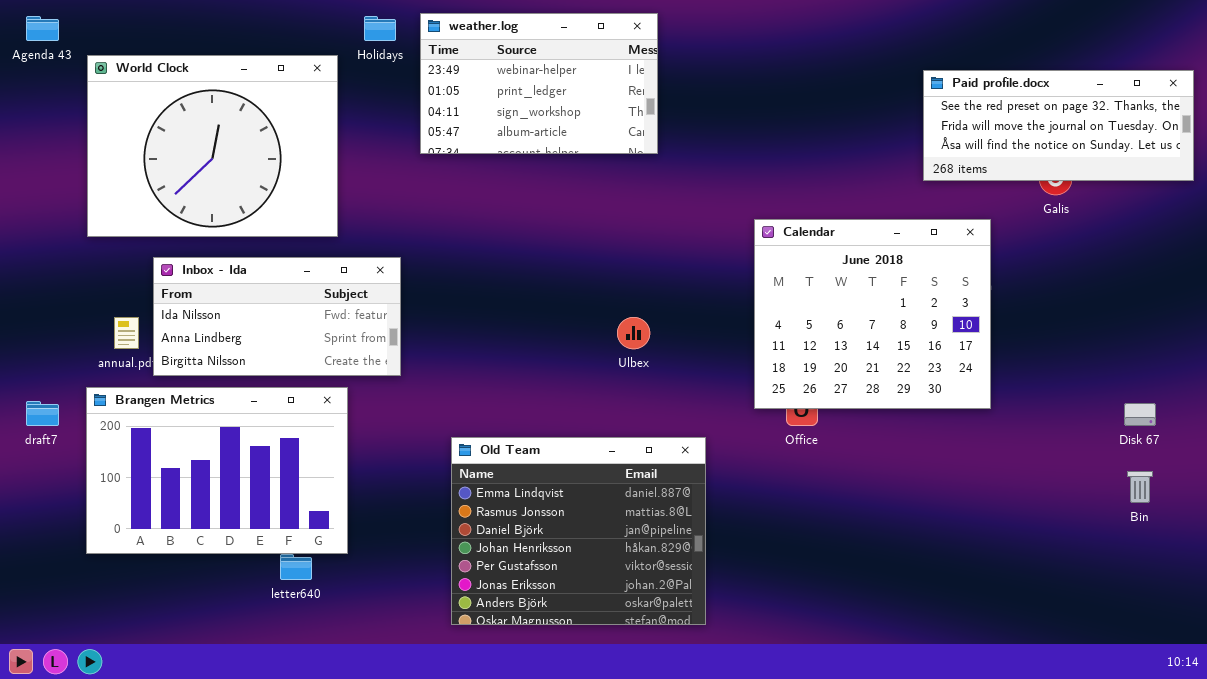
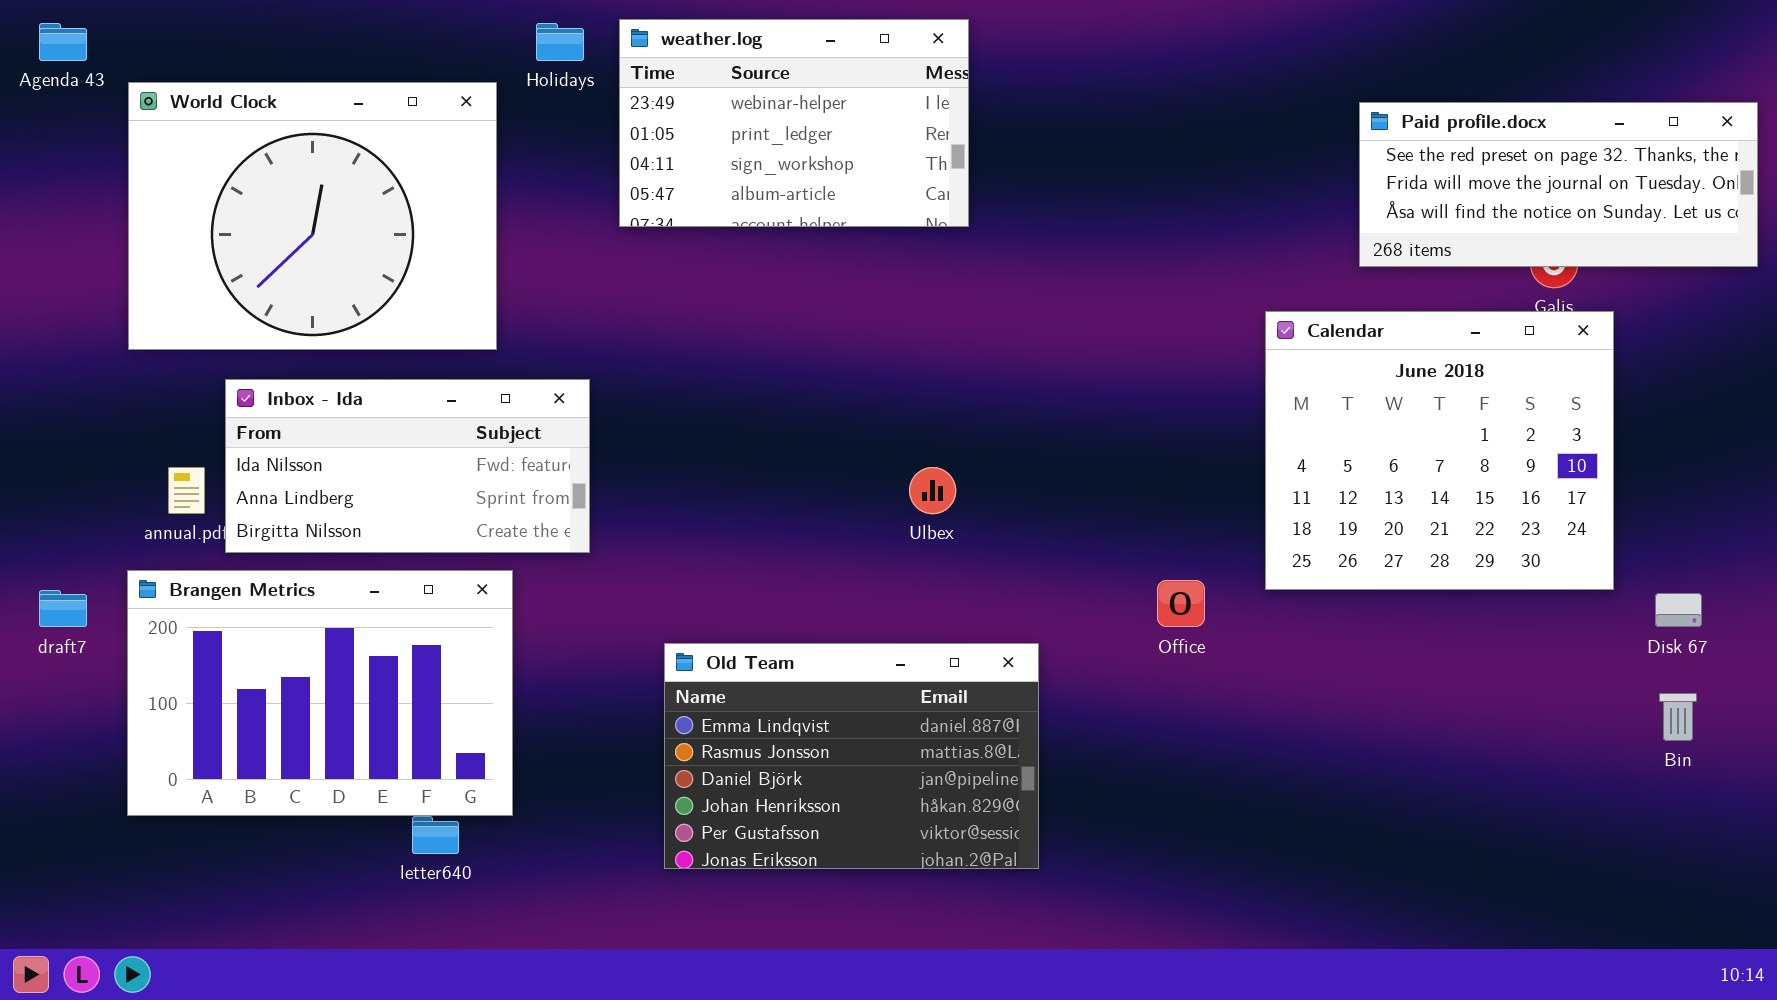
Calendar: [754,219,991,409] -> [1265,311,1614,590], moved
Old Team: [451,437,706,625] -> [664,643,1039,869], resized

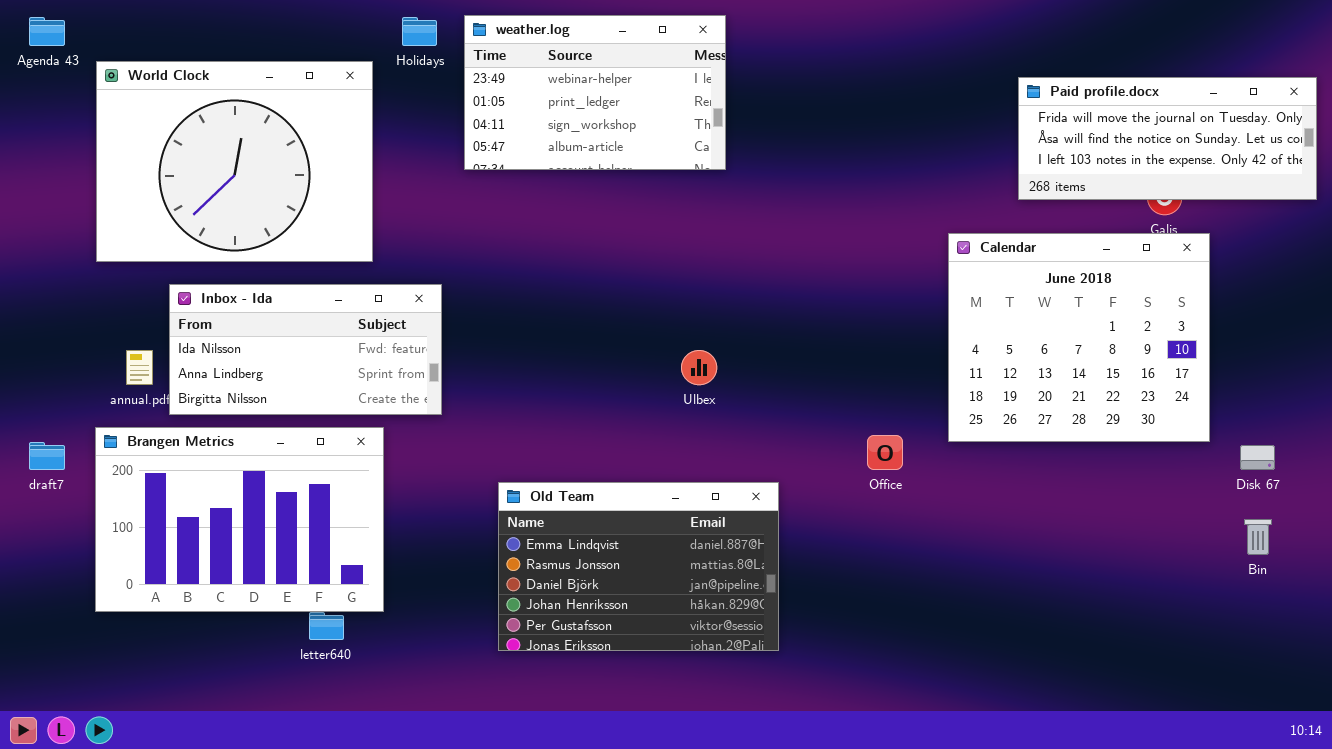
Paid profile.docx: [1359,102,1758,267] -> [1018,77,1317,200], scrolled down 1 row

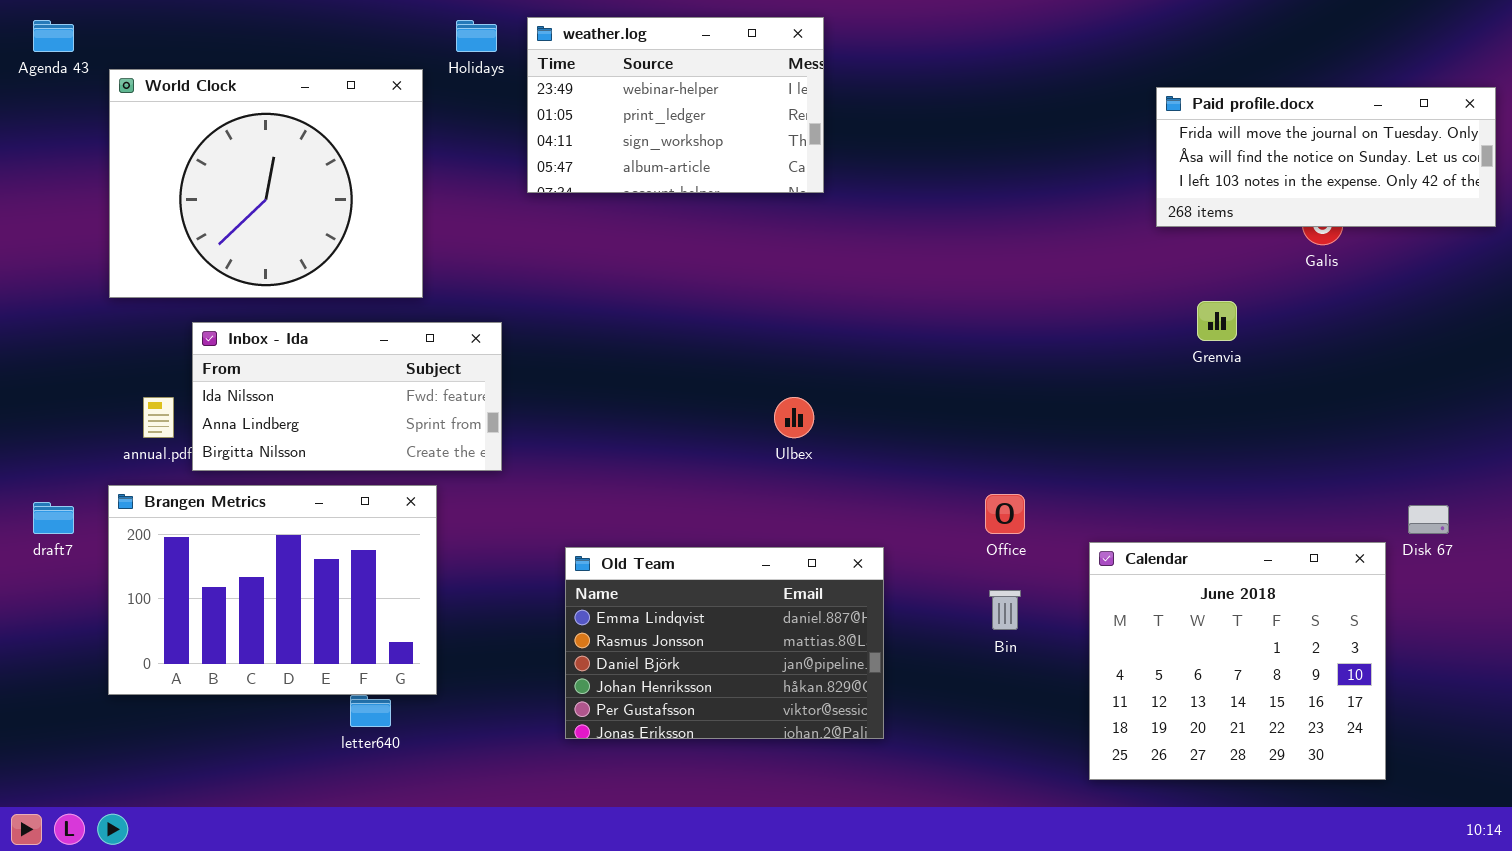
Calendar: [948,233,1210,442] -> [1089,542,1386,780], moved
Bin: [1244,519,1272,555] -> [989,590,1021,630], moved

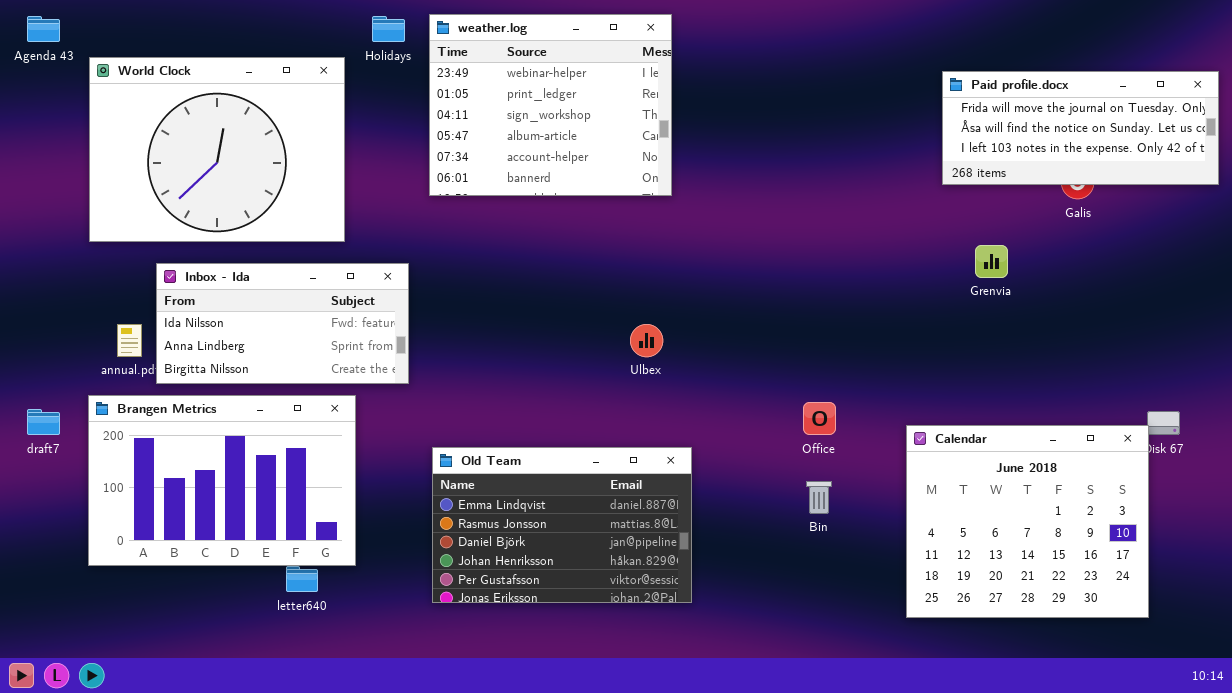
weather.log: [527,17,824,193] -> [429,14,672,196], resized
Calendar: [1089,542,1386,780] -> [906,425,1149,618], moved
Old Team: [565,547,884,739] -> [432,447,692,603], moved

